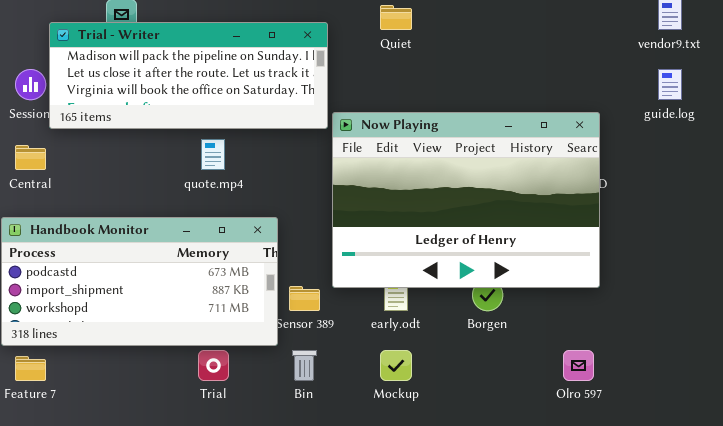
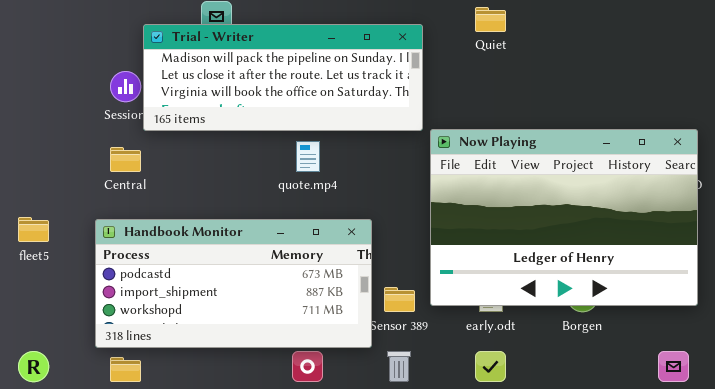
Now Playing: [332,112,600,288] -> [430,129,698,306], moved

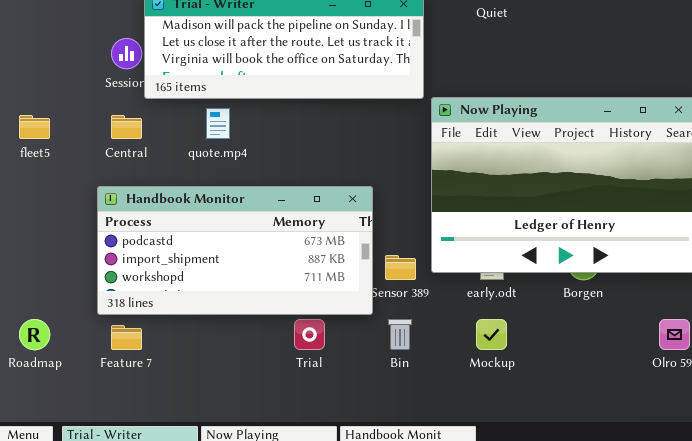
quote.mp4: [296,141,320,172] -> [206,108,230,139], moved
fleet5: [18,217,49,242] -> [19,115,50,139], moved

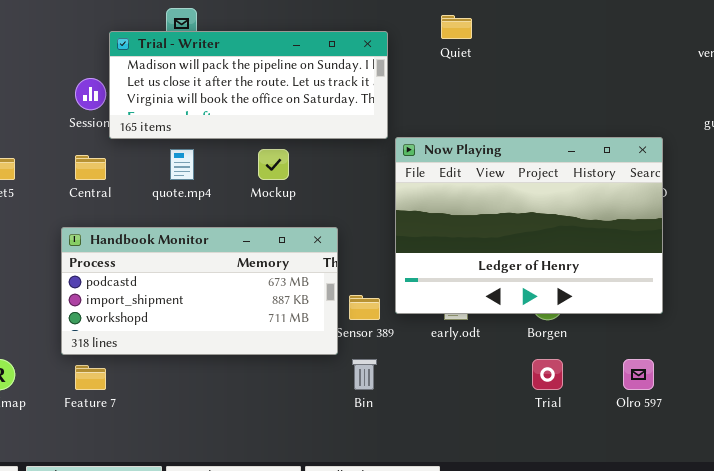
Trial: [294,319,325,350] -> [532,359,563,390], moved
Mockup: [476,319,507,350] -> [258,149,289,180], moved

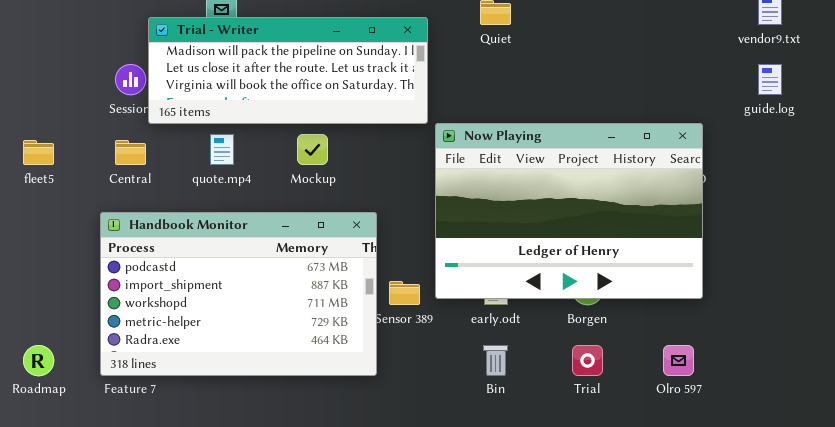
Handbook Monitor: [61,227,338,355] -> [100,212,377,376], resized
Bin: [352,359,377,390] -> [483,345,508,376], moved

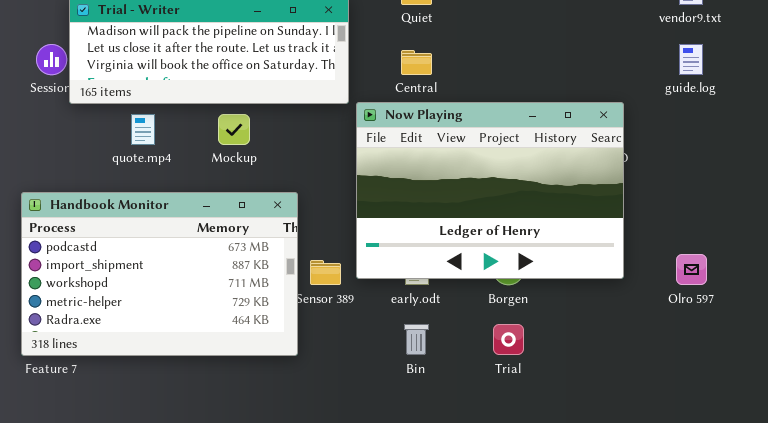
Central: [115,140,146,165] -> [401,50,432,75], moved
Olro 597: [663,345,694,376] -> [676,254,707,285], moved

